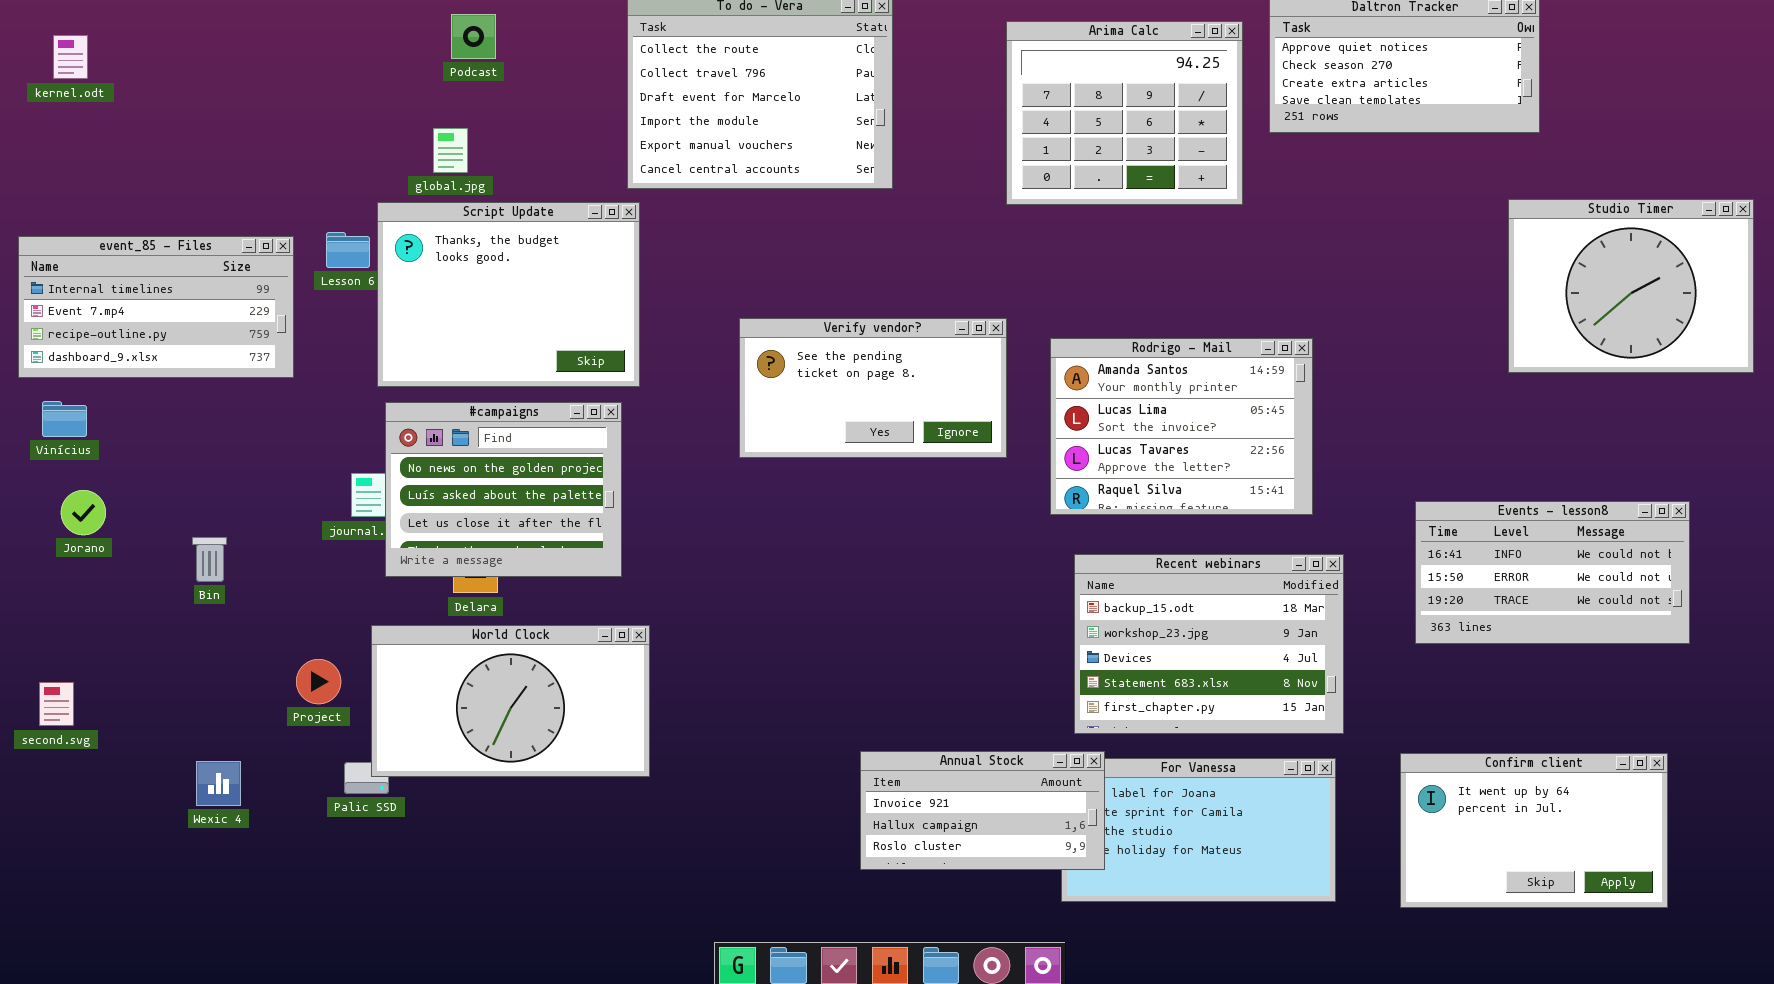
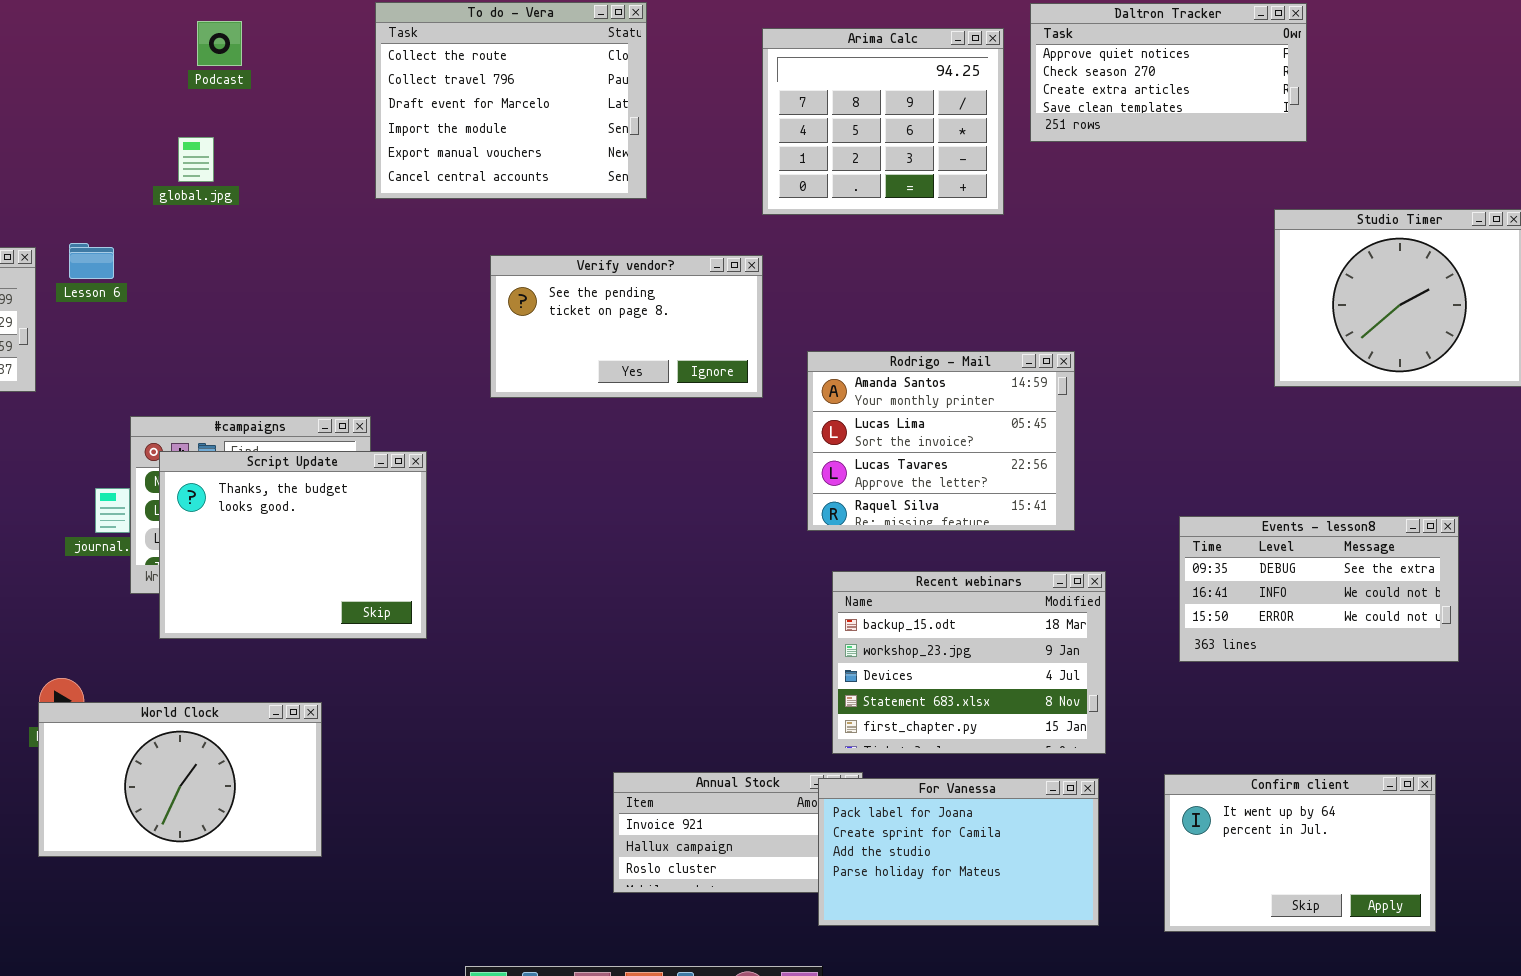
Script Update: [377,202,640,387] -> [159,451,427,639], moved
Verify vendor?: [739,318,1007,458] -> [490,255,763,398], moved
Events - lesson8: [1415,501,1690,644] -> [1179,516,1459,662], scrolled up 1 row
World Clock: [371,625,650,777] -> [38,702,322,857], moved
For Vanessa: [1061,758,1336,902] -> [818,778,1099,926], raised

